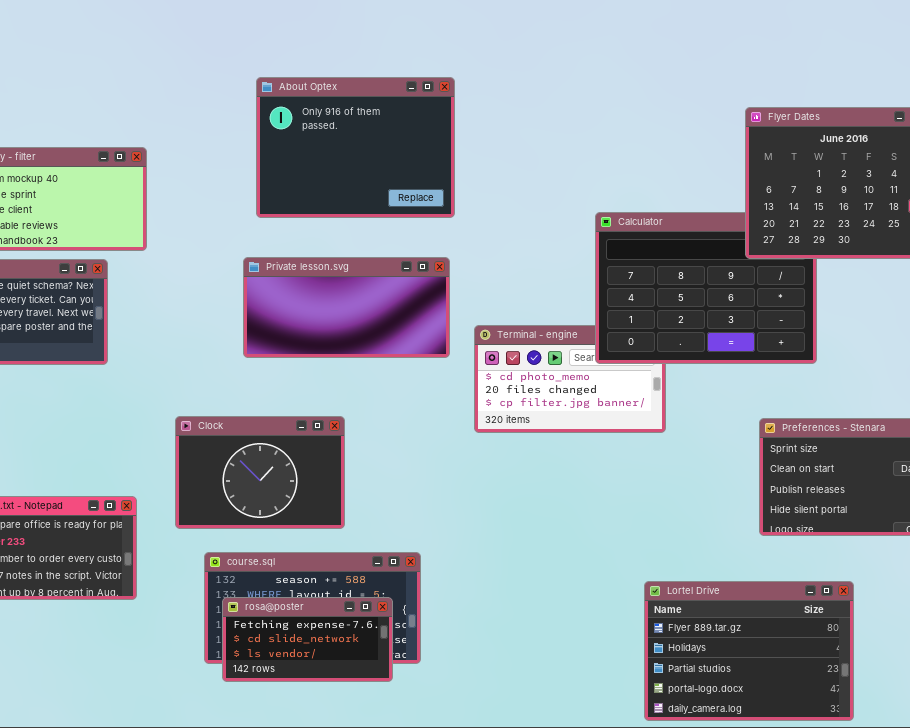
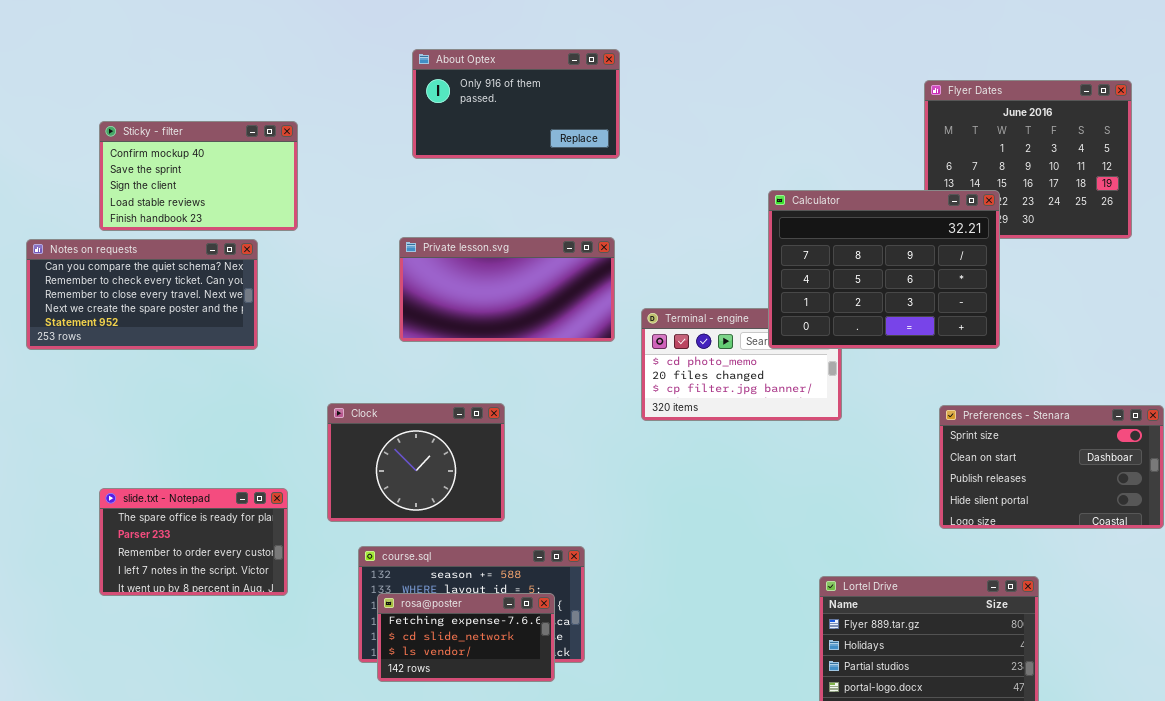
About Optex: [256,77,455,218] -> [412,49,620,159], resized
Calculator: [595,212,817,364] -> [768,190,1000,349], raised

